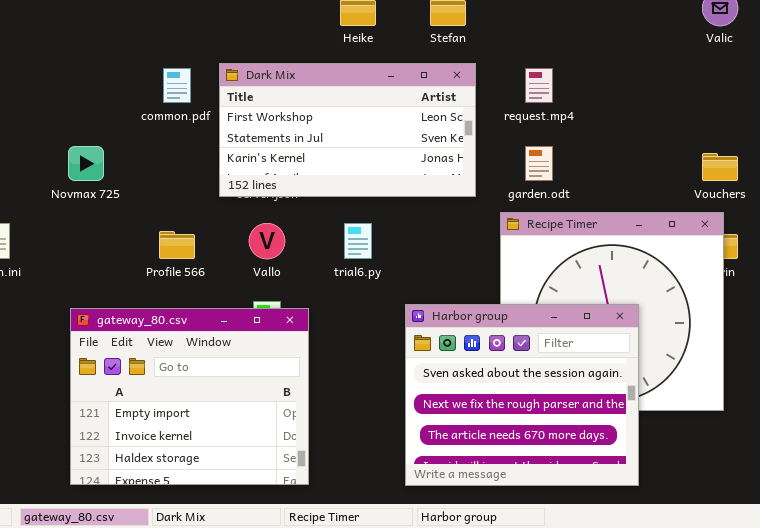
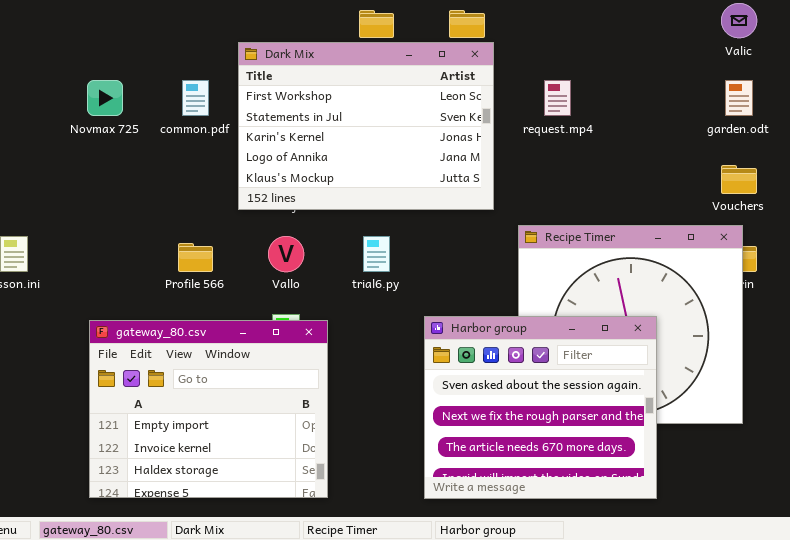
Dark Mix: [219,63,476,197] -> [238,42,494,210], resized
Novmax 725: [68,146,104,181] -> [87,80,123,116], moved
garden.odt: [525,146,553,181] -> [725,80,753,116], moved

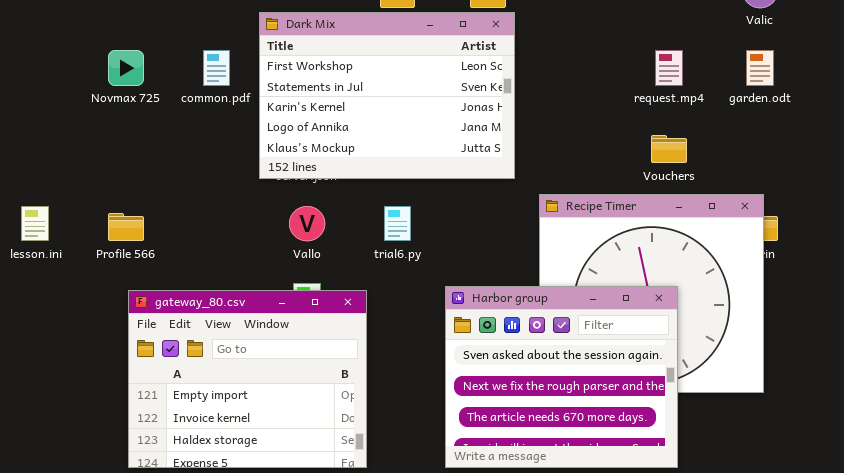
request.mp4: [544,80,571,116] -> [655,50,683,86], moved
Vouchers: [721,165,757,194] -> [651,135,687,163], moved
Profile 566: [178,243,213,272] -> [108,213,144,241], moved
gateway_80.csv: [89,320,328,498] -> [128,290,367,468], moved

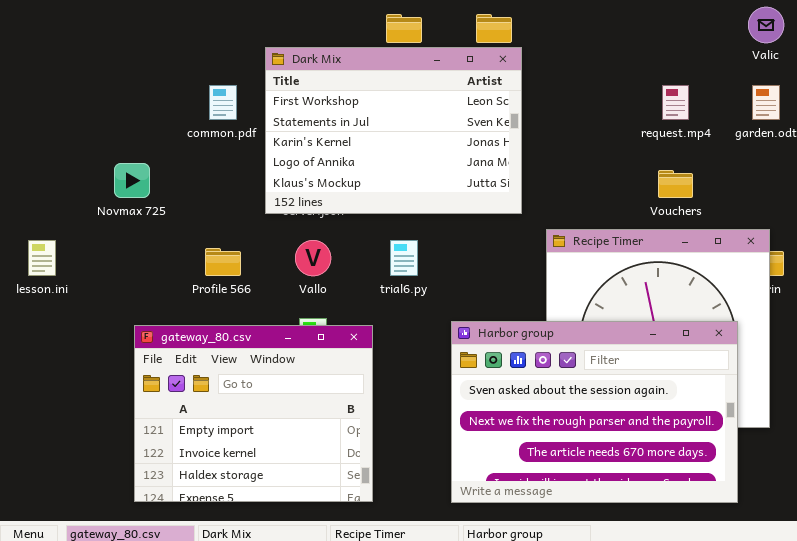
Novmax 725: [108,50,144,86] -> [114,163,150,198], moved
Profile 566: [108,213,144,241] -> [205,248,241,276], moved
Harbor group: [445,286,678,468] -> [451,321,738,503], resized

